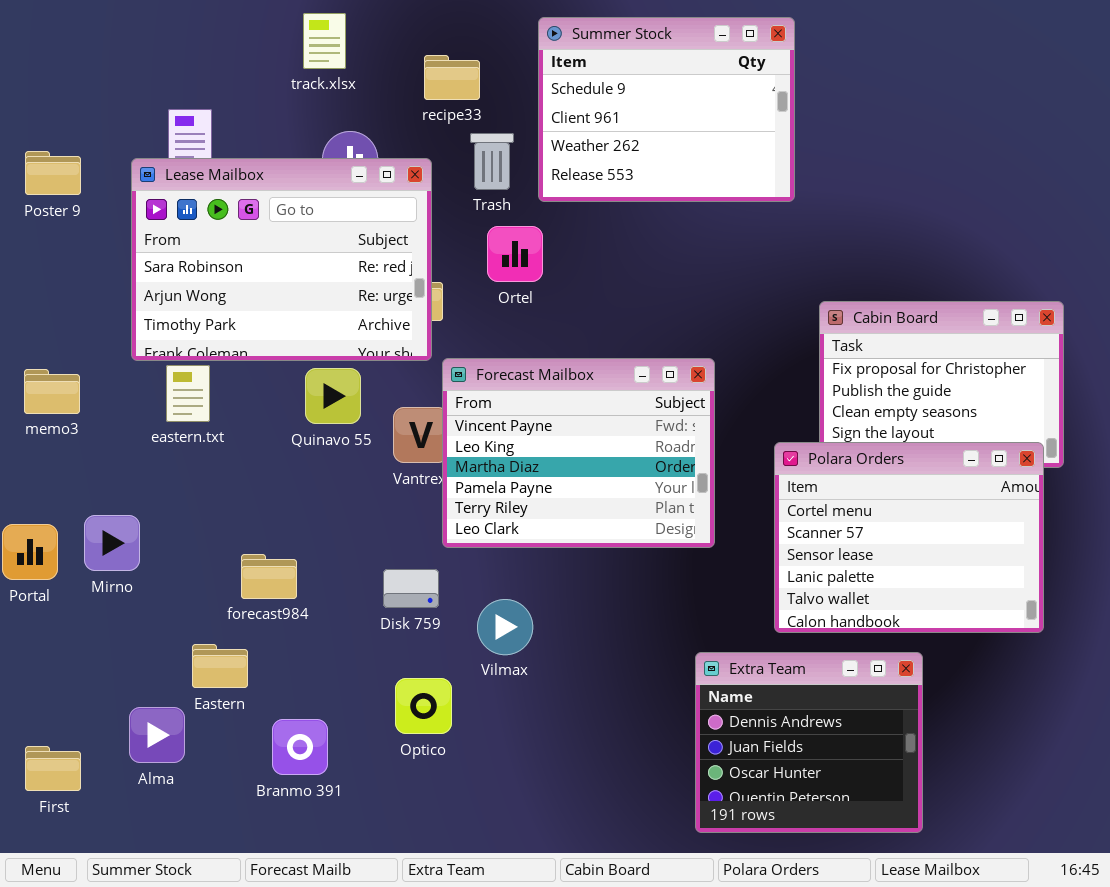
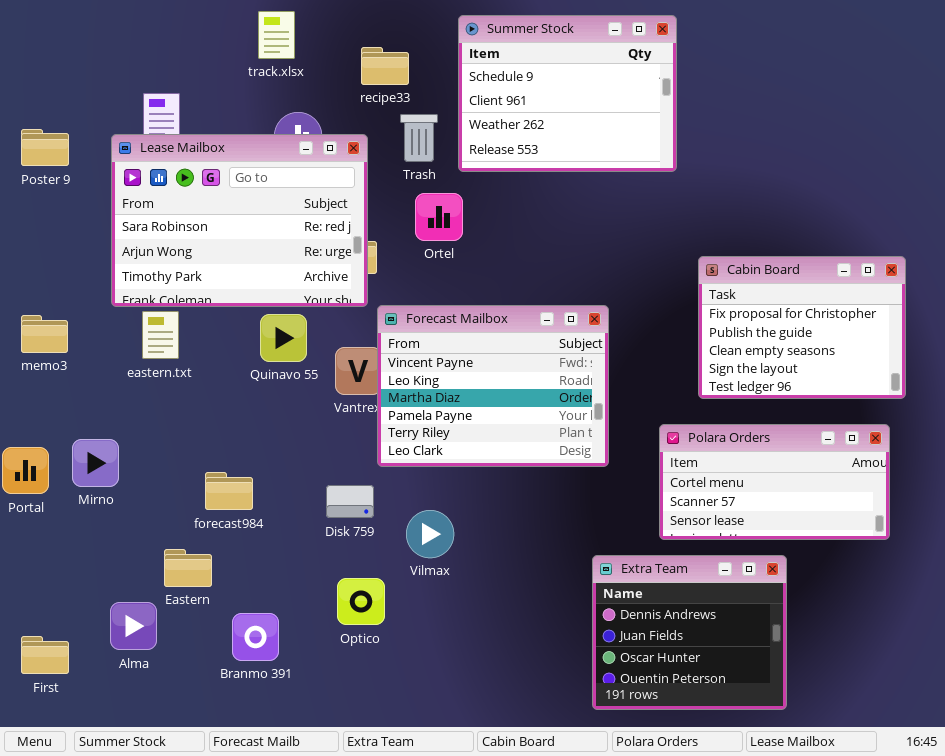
Polara Orders: [774,442,1044,633] -> [659,424,890,540], resized

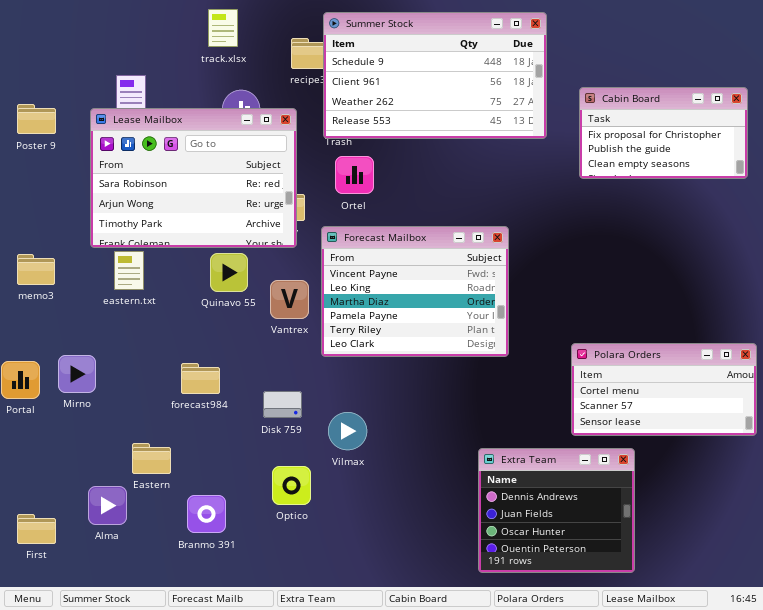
Summer Stock: [458,15,677,172] -> [323,12,547,139], resized
Cabin Board: [698,256,906,399] -> [579,87,748,179], moved, resized
Forecast Mailbox: [377,305,609,467] -> [321,226,509,357], moved
Polara Orders: [659,424,890,540] -> [571,343,757,436], moved
forecast984: [205,472,253,510] -> [181,363,220,394], moved

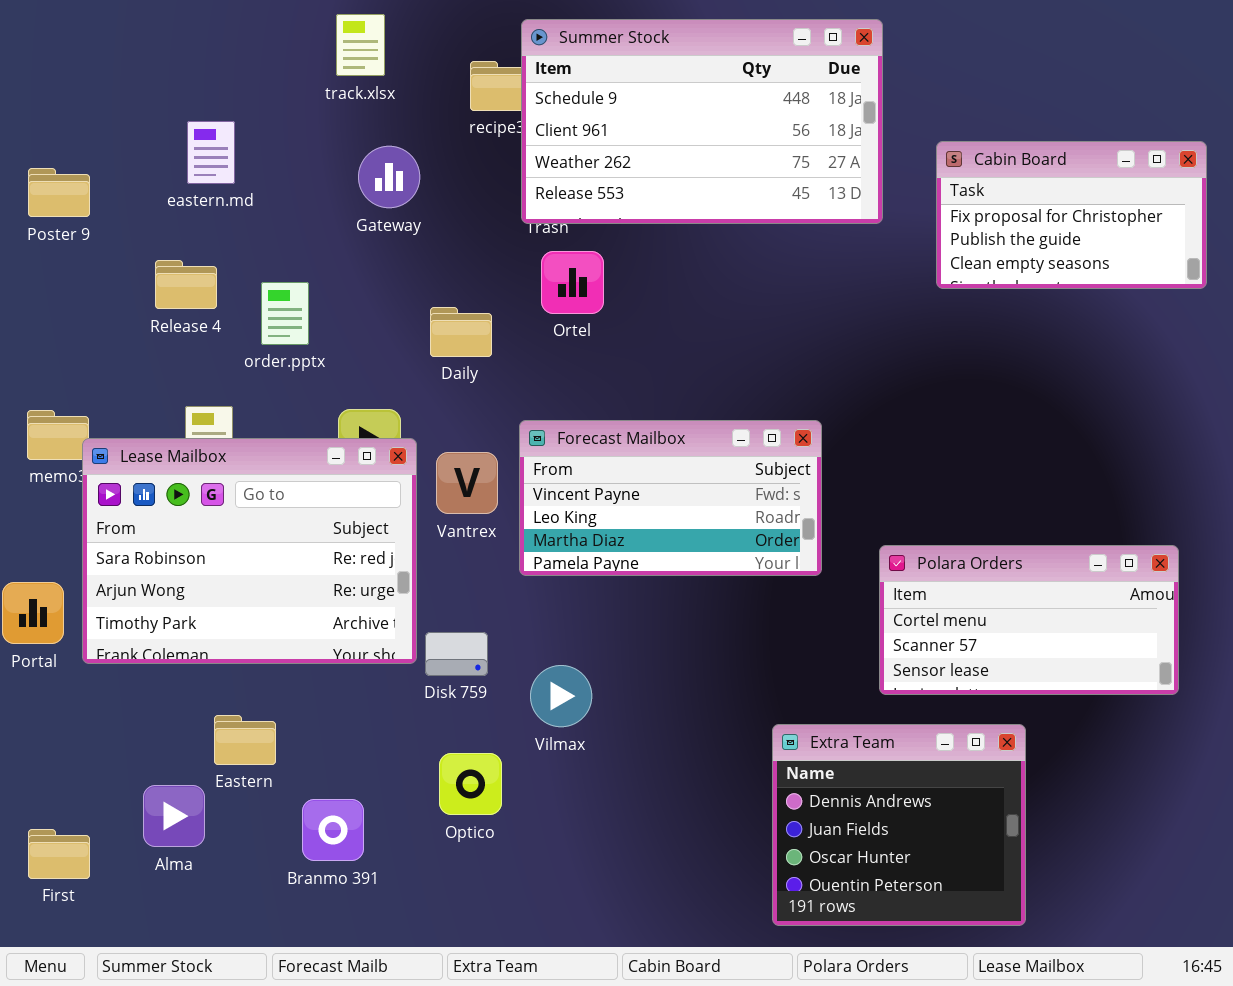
Lease Mailbox: [90,108,297,248] -> [82,438,417,664], moved
Forecast Mailbox: [321,226,509,357] -> [519,420,822,576], resized
Polara Orders: [571,343,757,436] -> [879,545,1179,695], moved

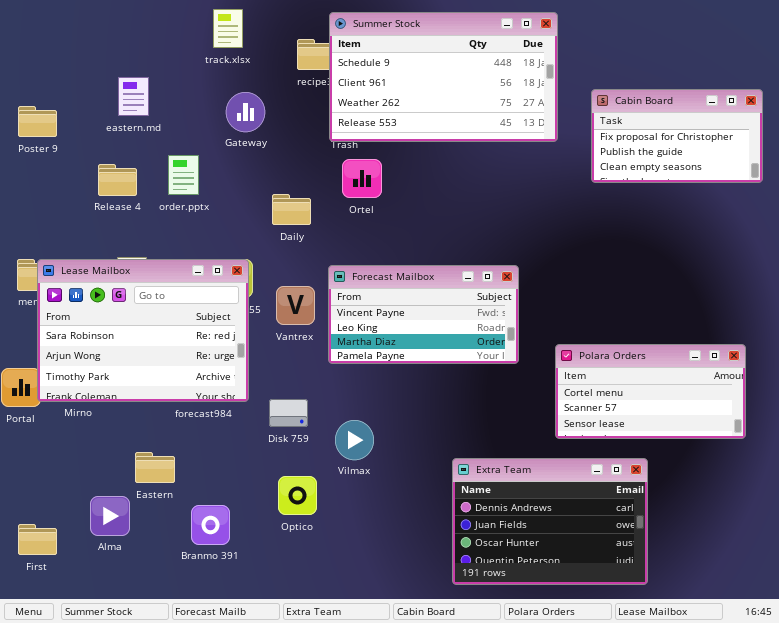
order.pptx: [261,282,309,345] -> [168,155,199,195], moved
Lease Mailbox: [82,438,417,664] -> [37,259,249,402], moved
Extra Team: [772,724,1026,926] -> [452,458,648,585], resized

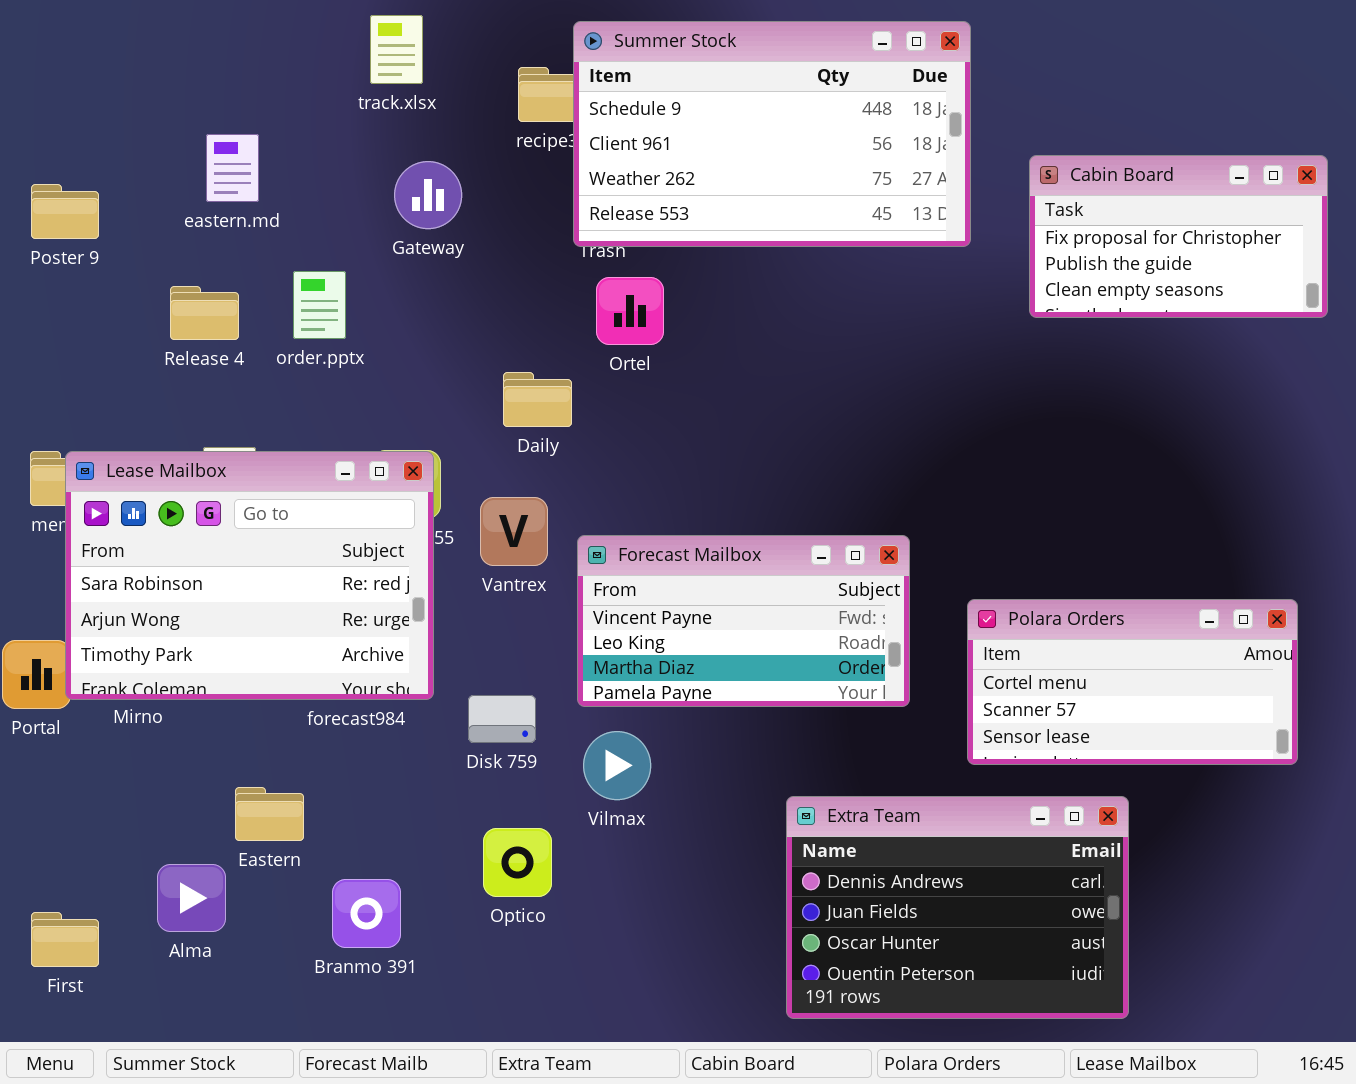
Daily: [272,194,311,225] -> [503,372,572,427], moved
Forecast Mailbox: [328,265,519,364] -> [577,535,910,707], moved

